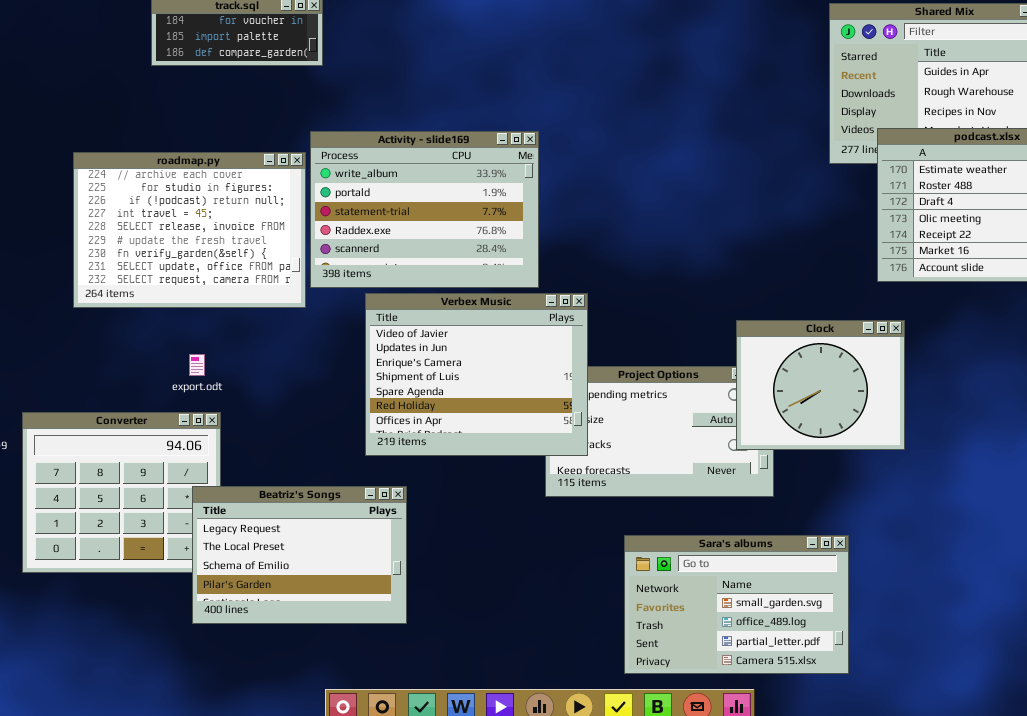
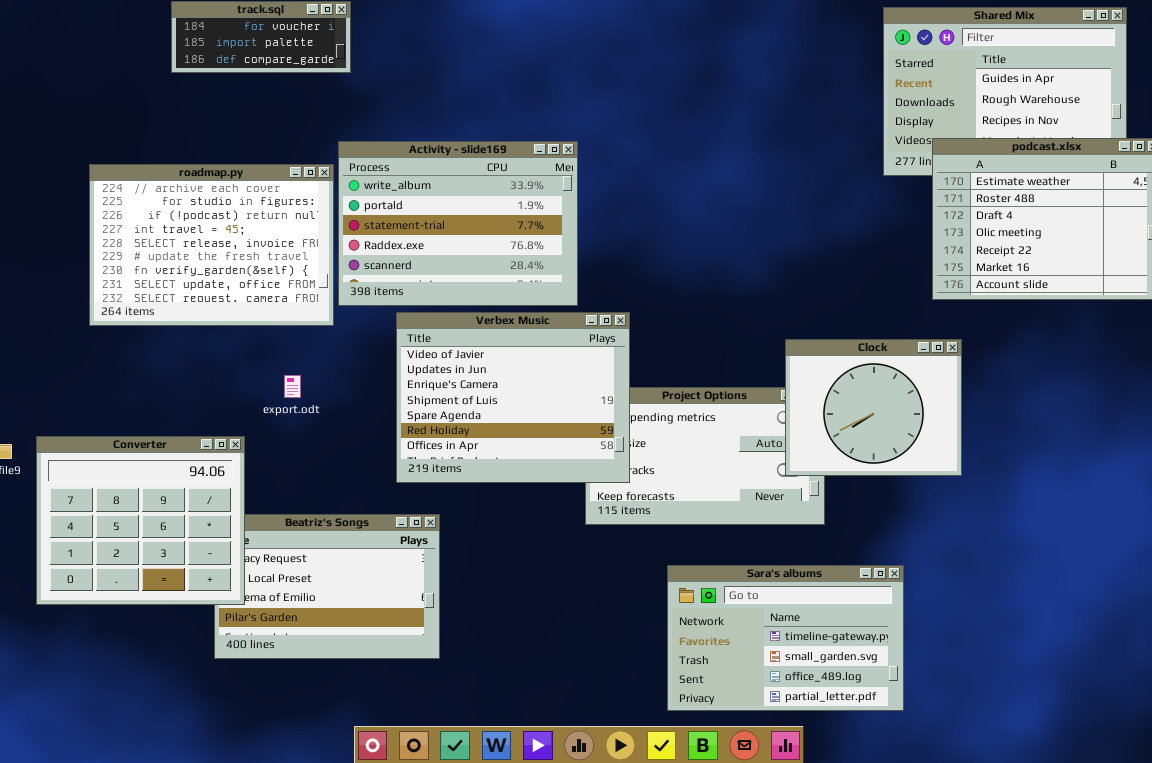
export.odt: [189,354,205,376] -> [284,375,301,398], moved
Converter: [22,412,221,573] -> [36,436,245,605], raised
Sara's albums: [624,535,849,674] -> [667,565,904,711], scrolled up 1 row

